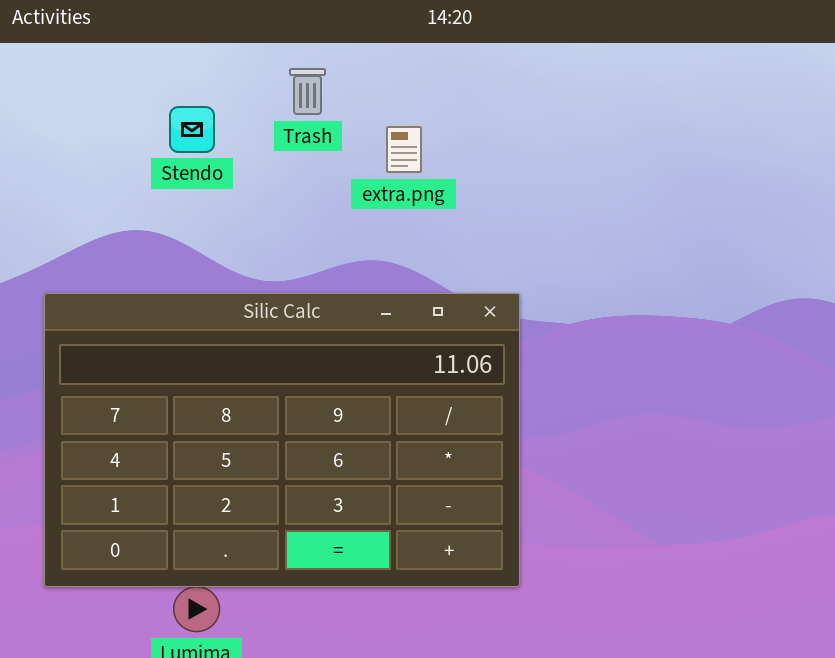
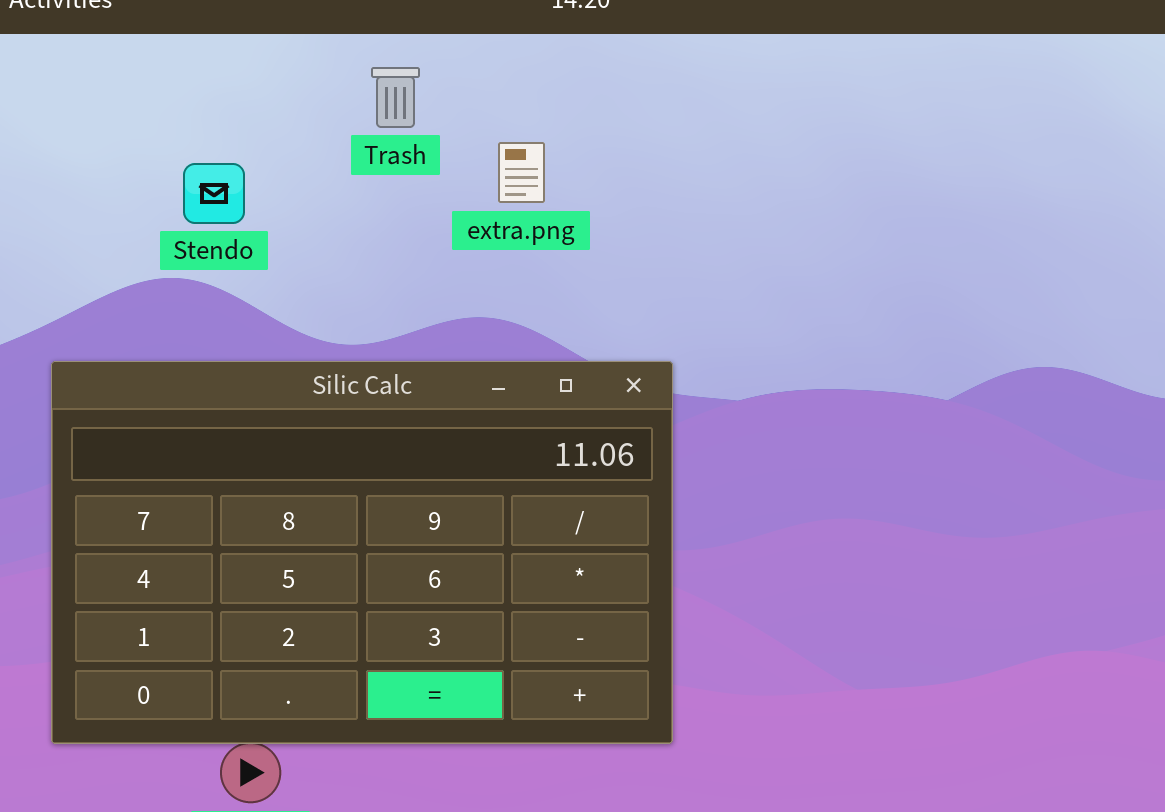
Stendo: [169,106,215,153] -> [183,163,245,224], moved

